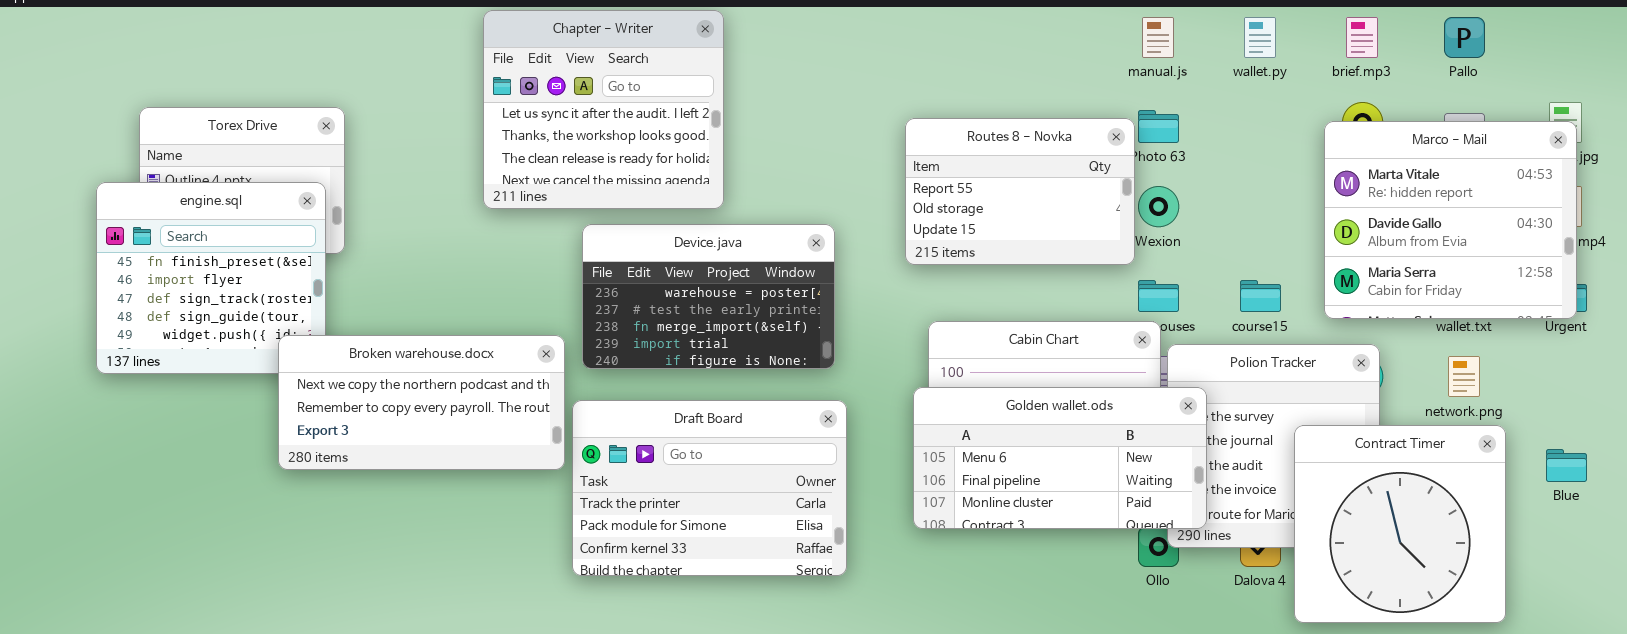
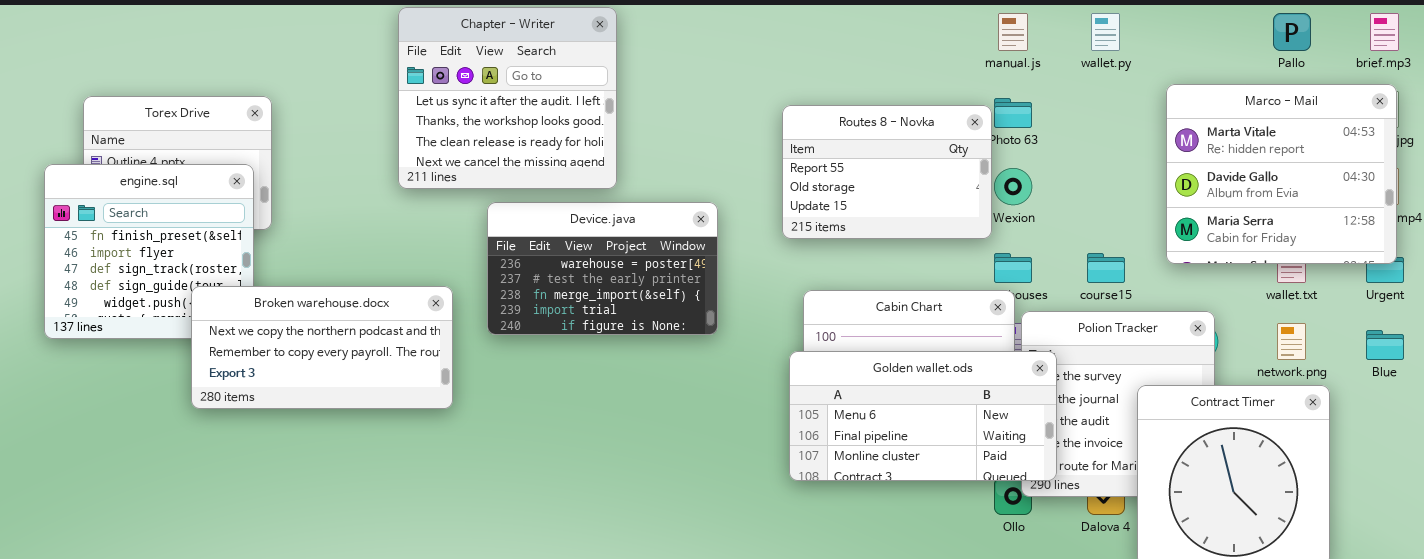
brief.mp3: [1346,17,1378,58] -> [1370,13,1399,51], moved
Marco - Mail: [1324,121,1577,319] -> [1166,84,1397,264], moved
Broken warehouse.docx: [278,335,565,470] -> [191,286,453,409], moved
Draft Board: [572,400,847,576] -> none, closed
Blue: [1546,449,1587,482] -> [1366,330,1404,360], moved

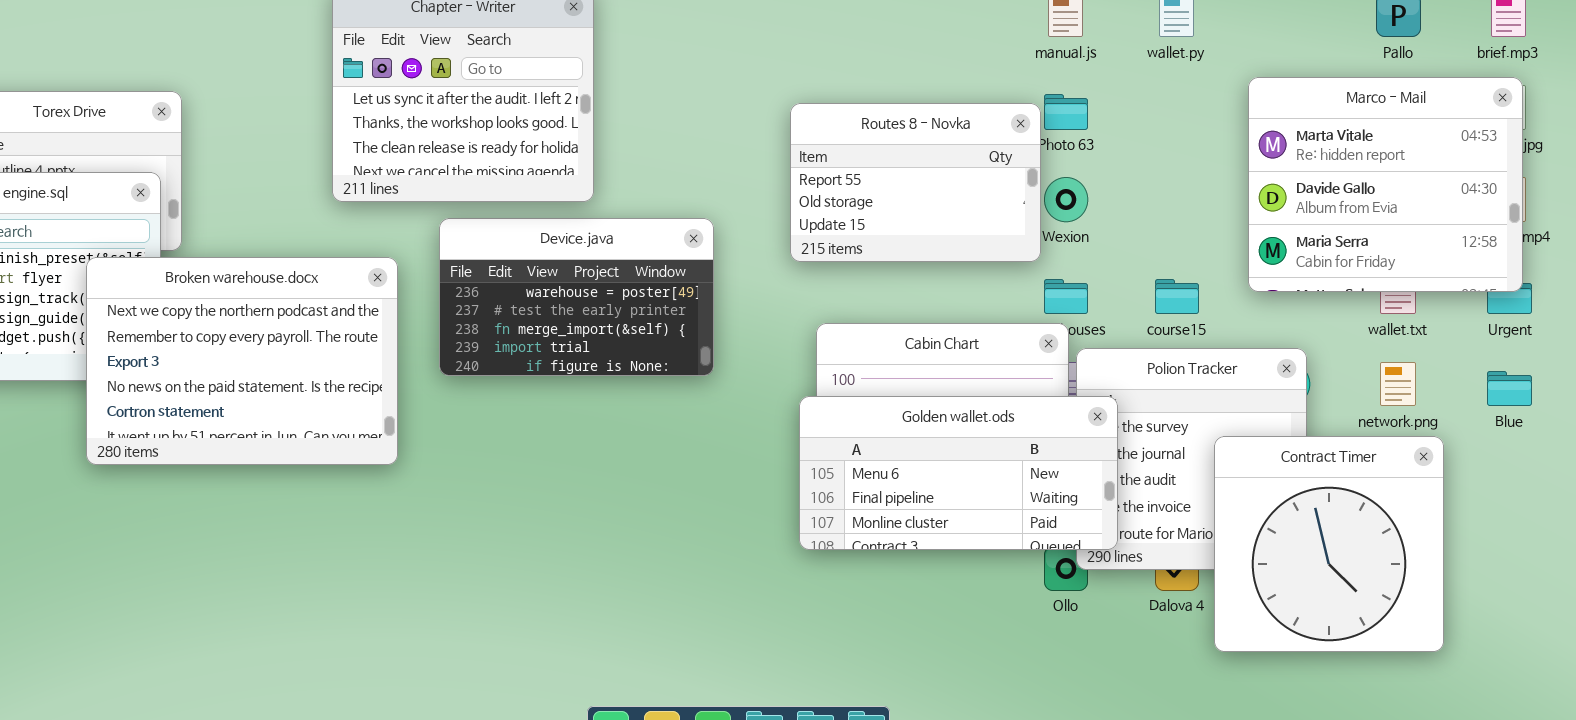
Broken warehouse.docx: [191,286,453,409] -> [86,257,398,465], resized

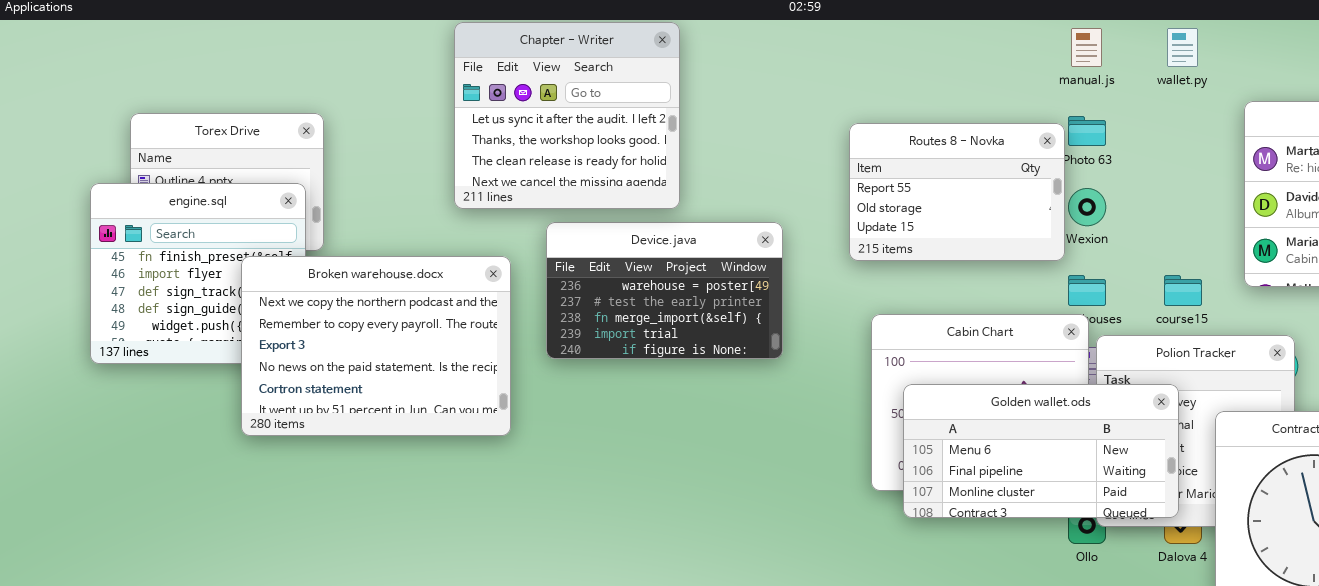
Golden wallet.ods: [799,396,1118,550] -> [903,384,1179,518], moved

